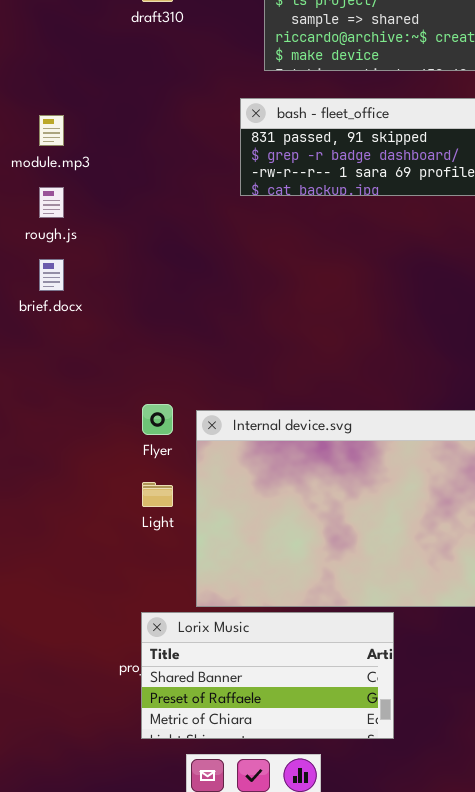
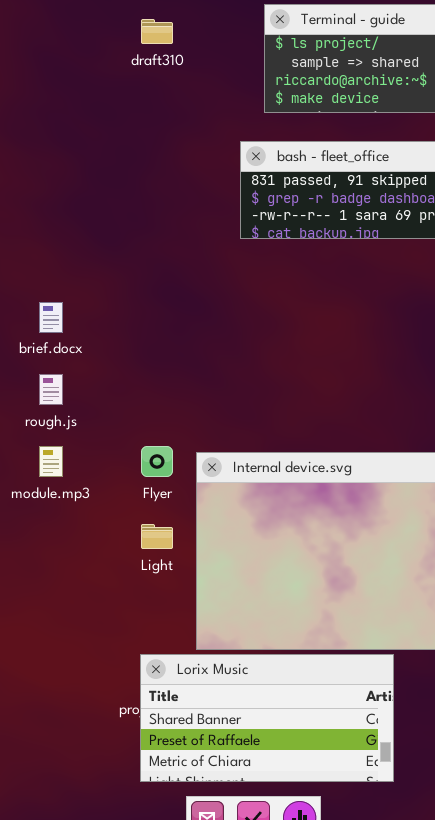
module.mp3: [39,115,64,146] -> [39,446,63,477], moved
rough.js: [39,187,64,218] -> [39,374,63,405], moved

